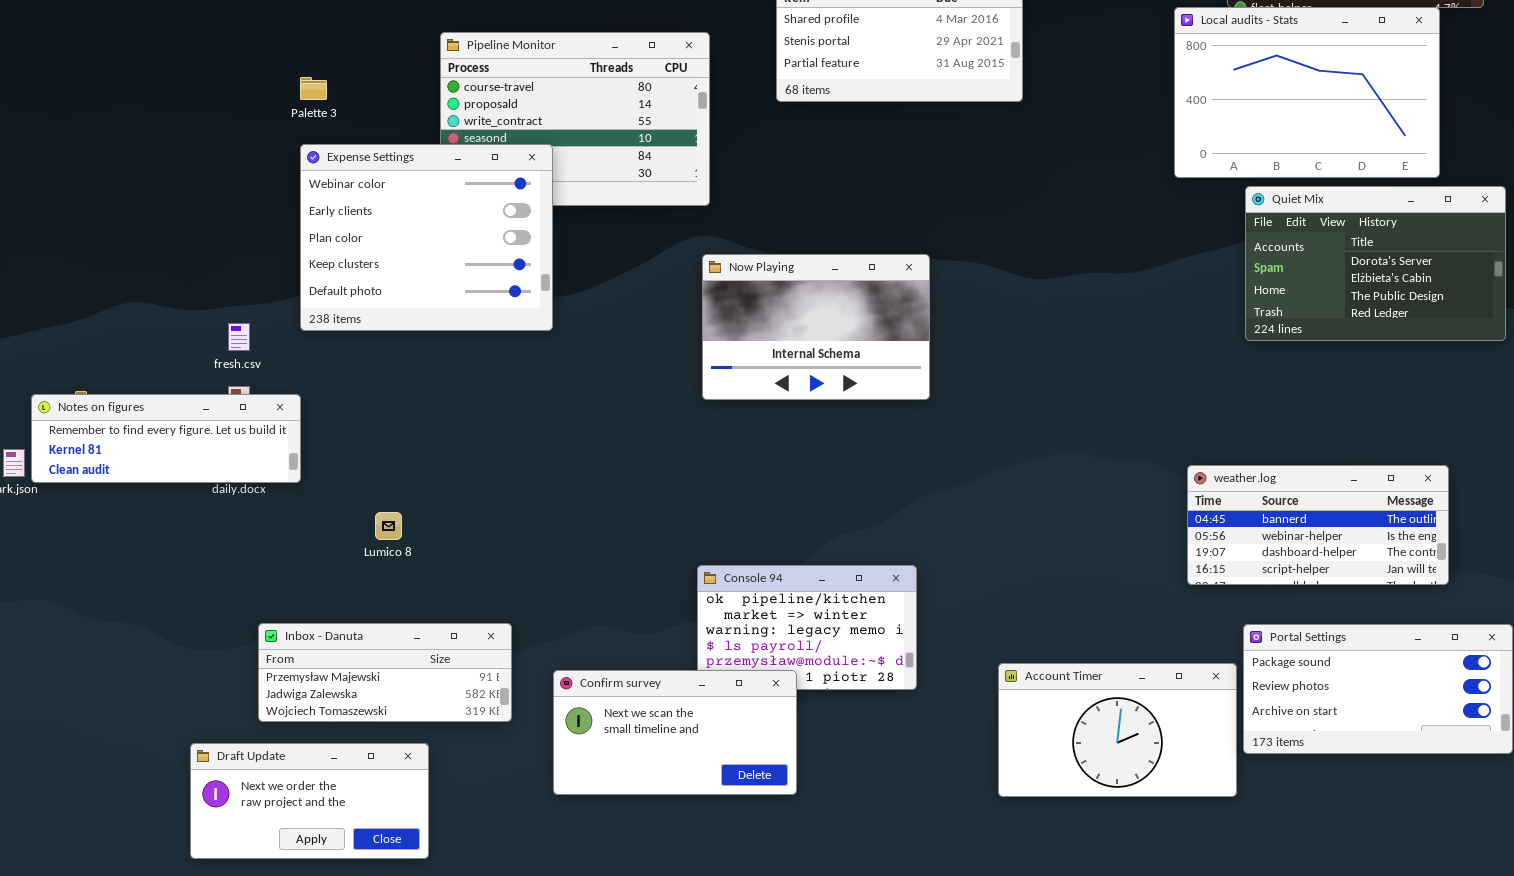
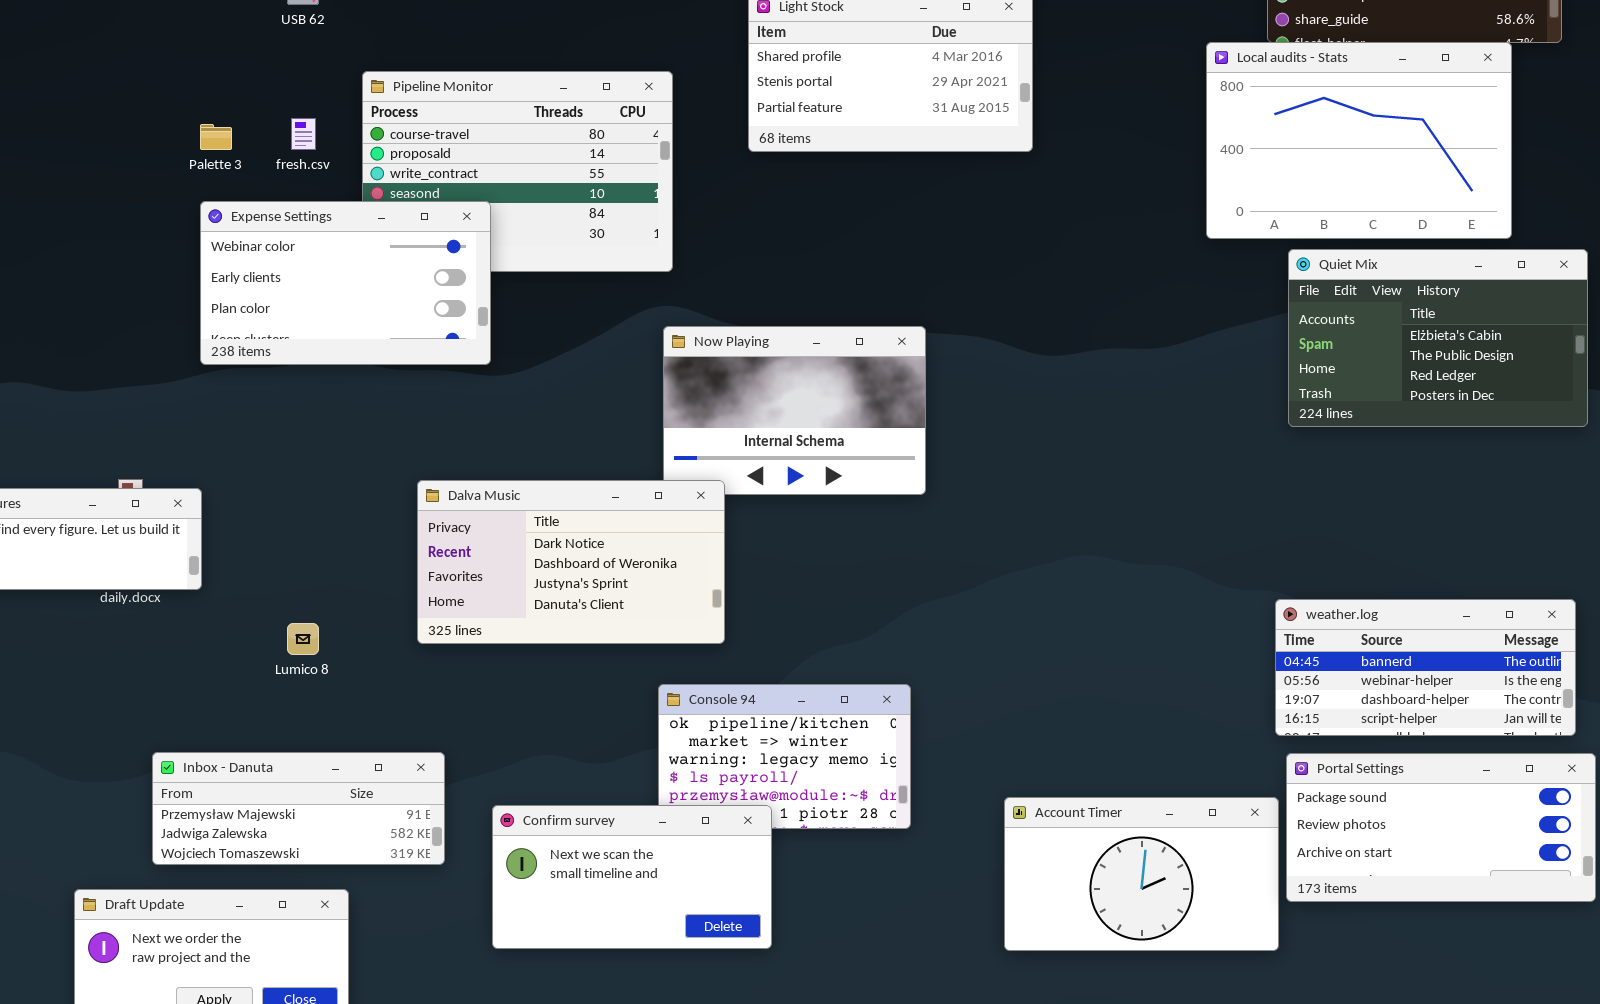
Expense Settings: [300,144,553,331] -> [200,201,491,365], resized
Quiet Mix: [1245,186,1506,341] -> [1288,249,1588,427], scrolled down 1 row
fresh.csv: [228,323,250,351] -> [291,118,316,150], moved
Dalva Music: none -> [417,480,725,644], opened
weather.log: [1187,465,1449,585] -> [1275,599,1576,736], moved

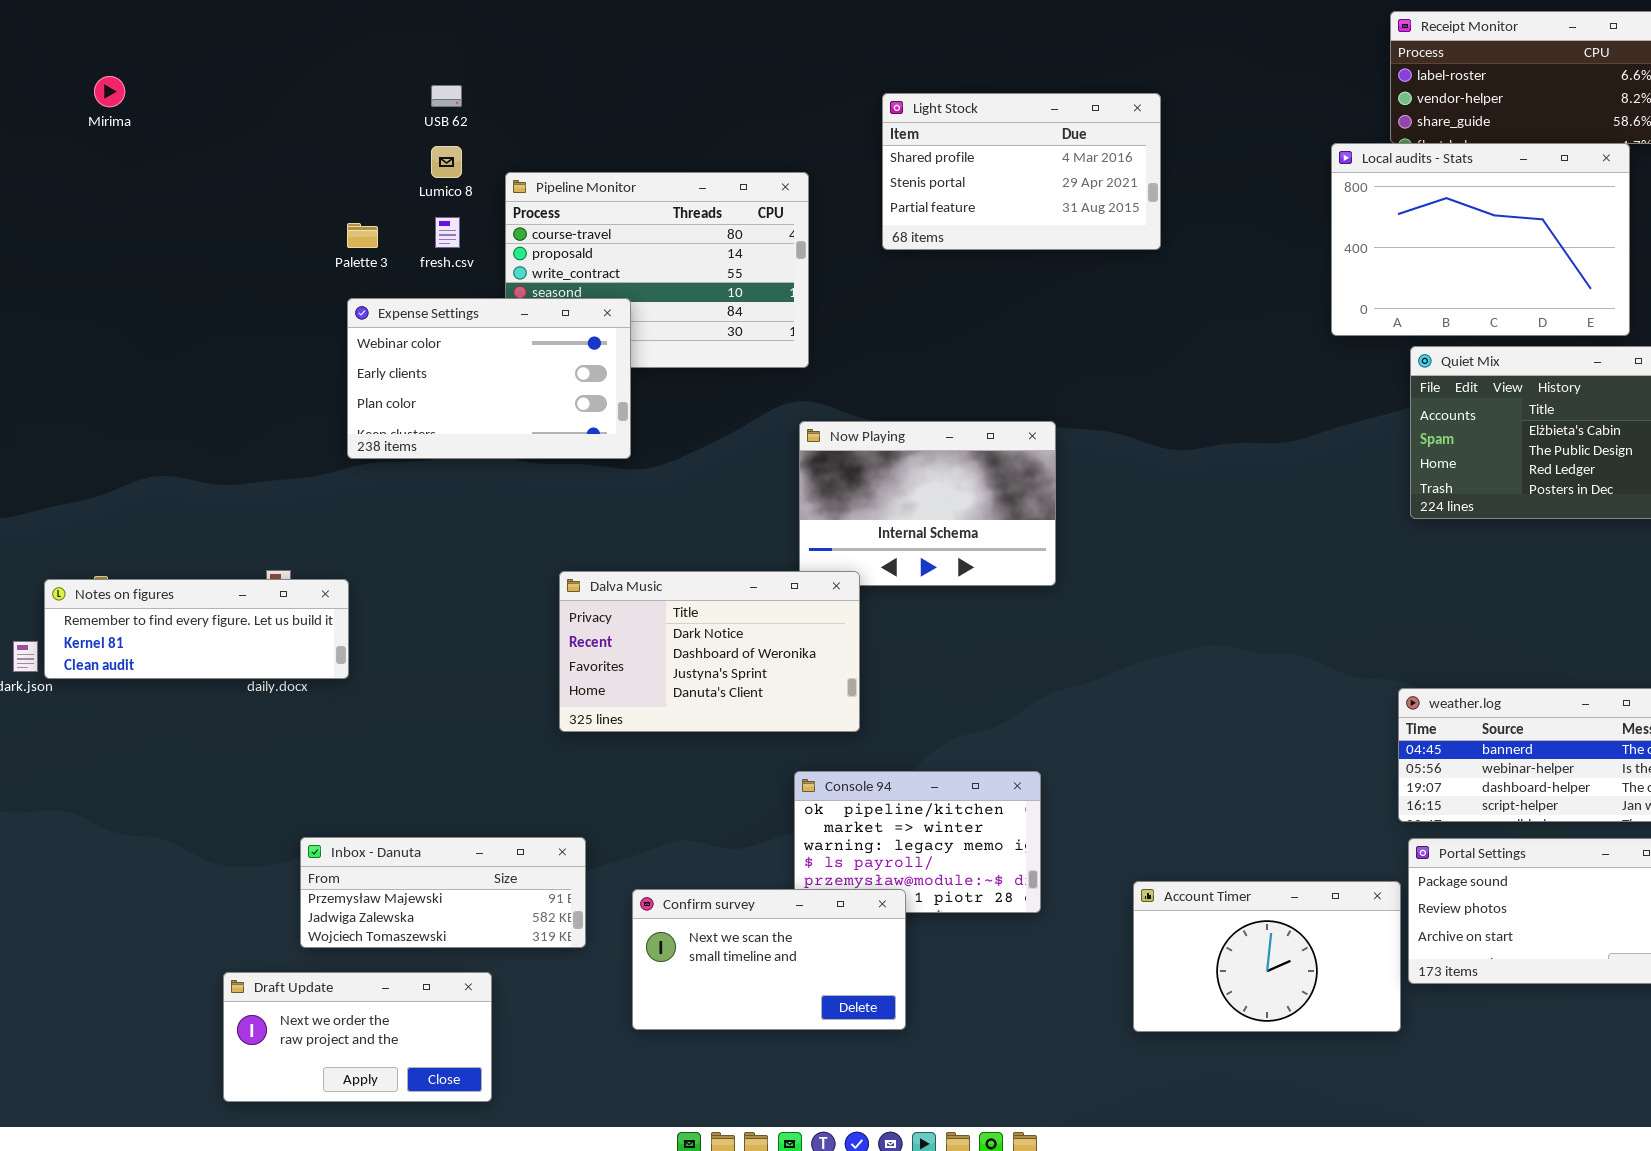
Lumico 8: [287,623,319,655] -> [431,146,462,178], moved

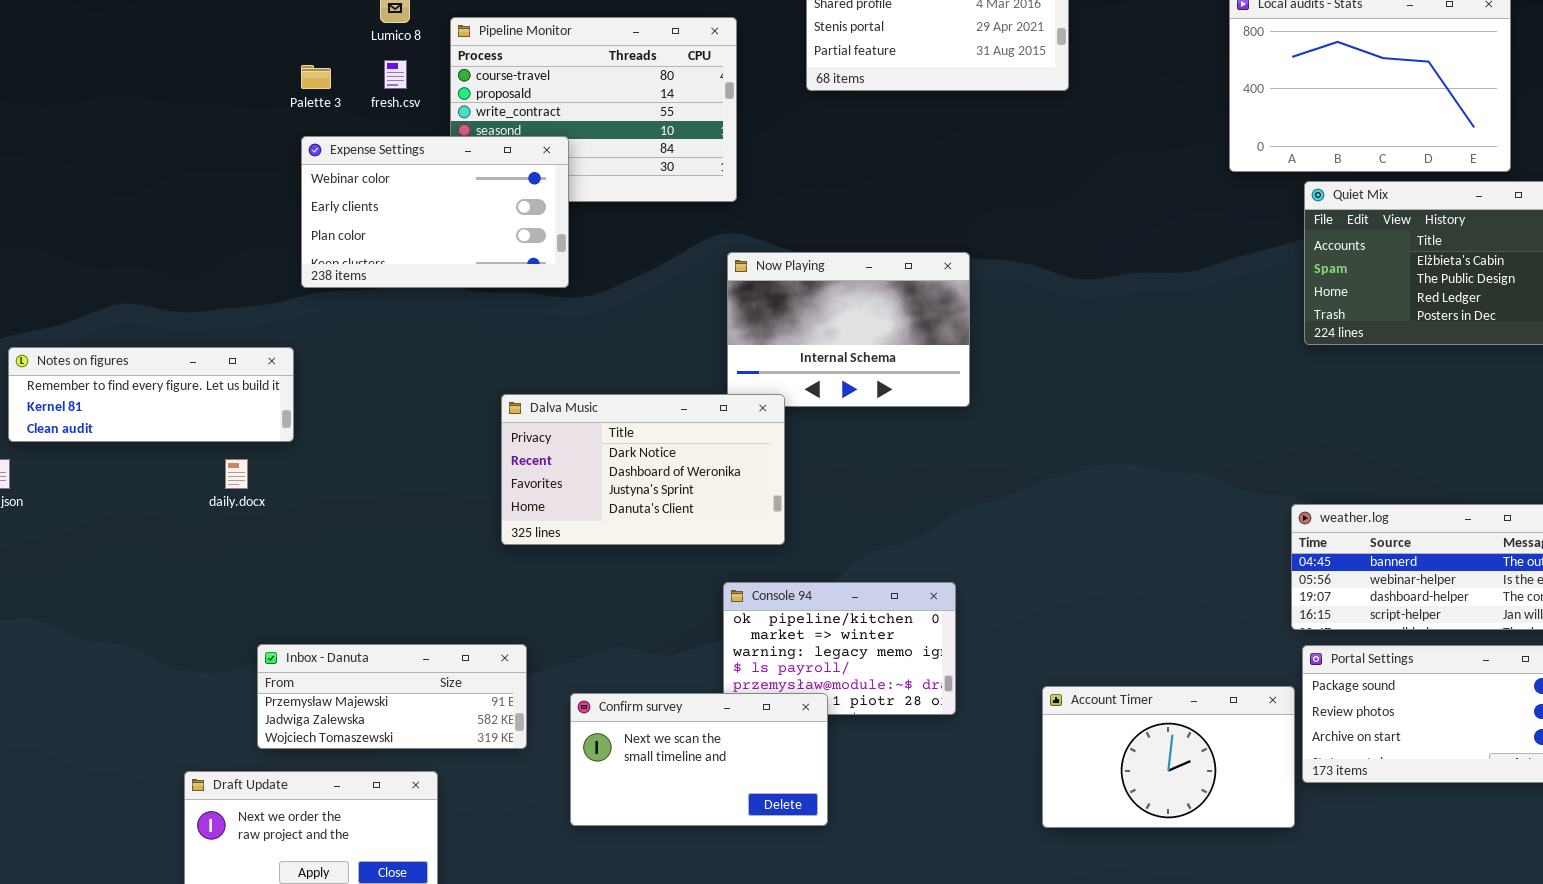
Notes on figures: [44,579,349,679] -> [8,347,294,442], moved

